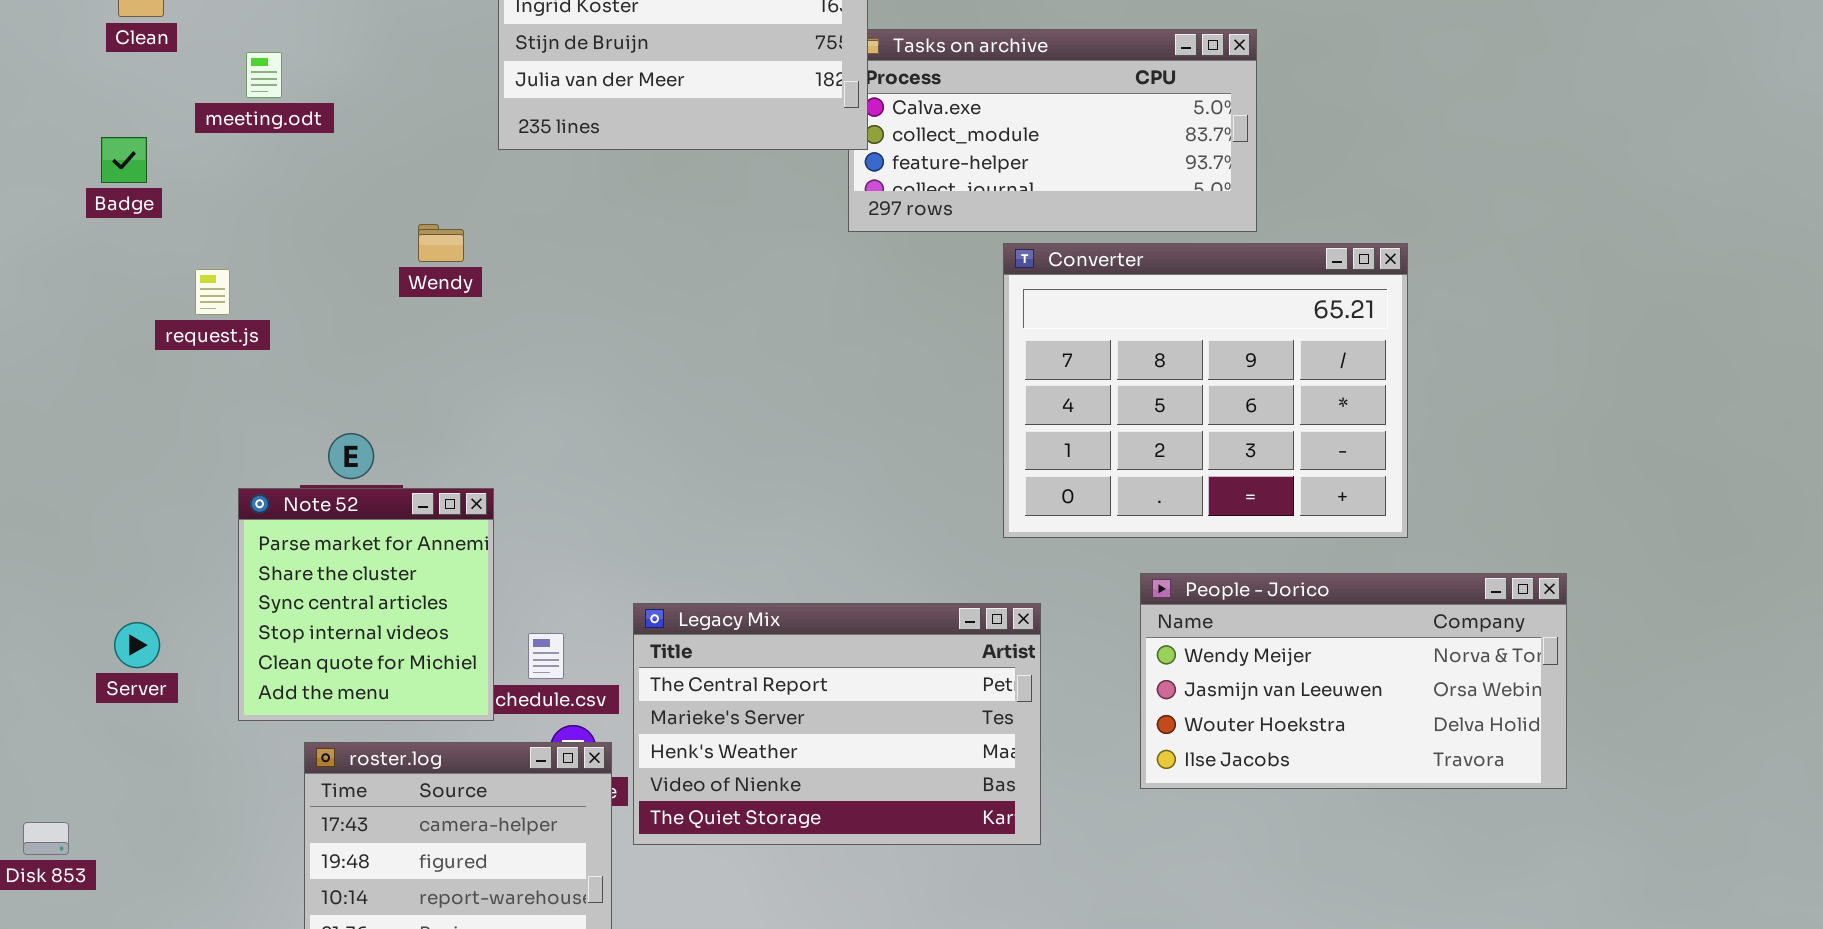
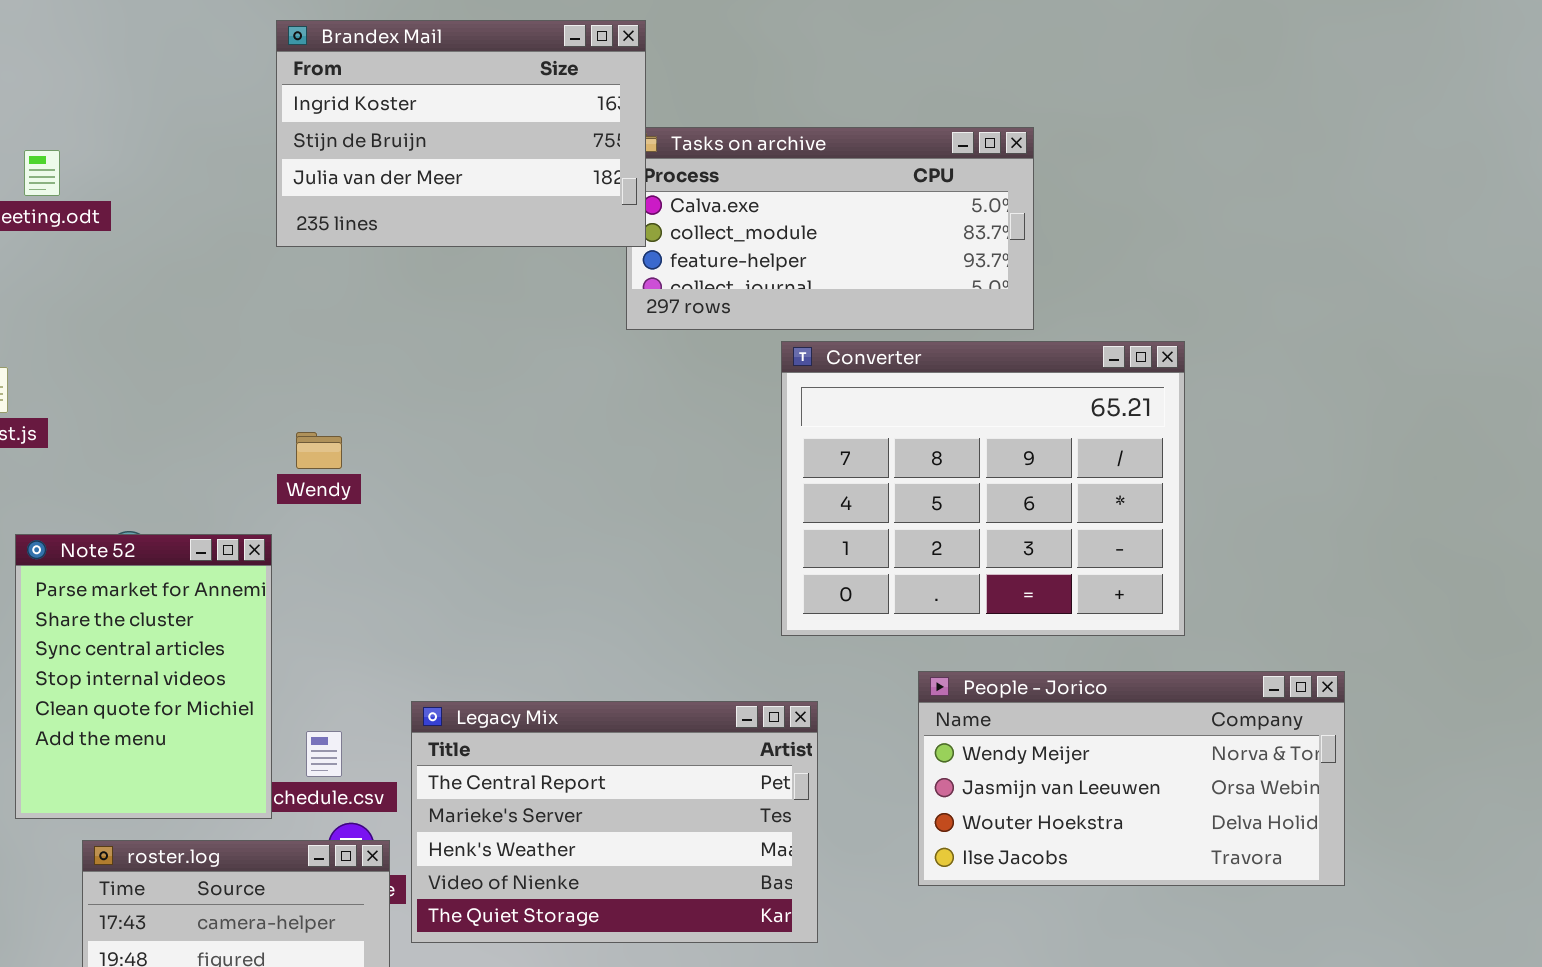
Wendy: [418,224,464,262] -> [296,432,342,469], moved
Note 52: [238,488,494,721] -> [15,534,272,819], resized

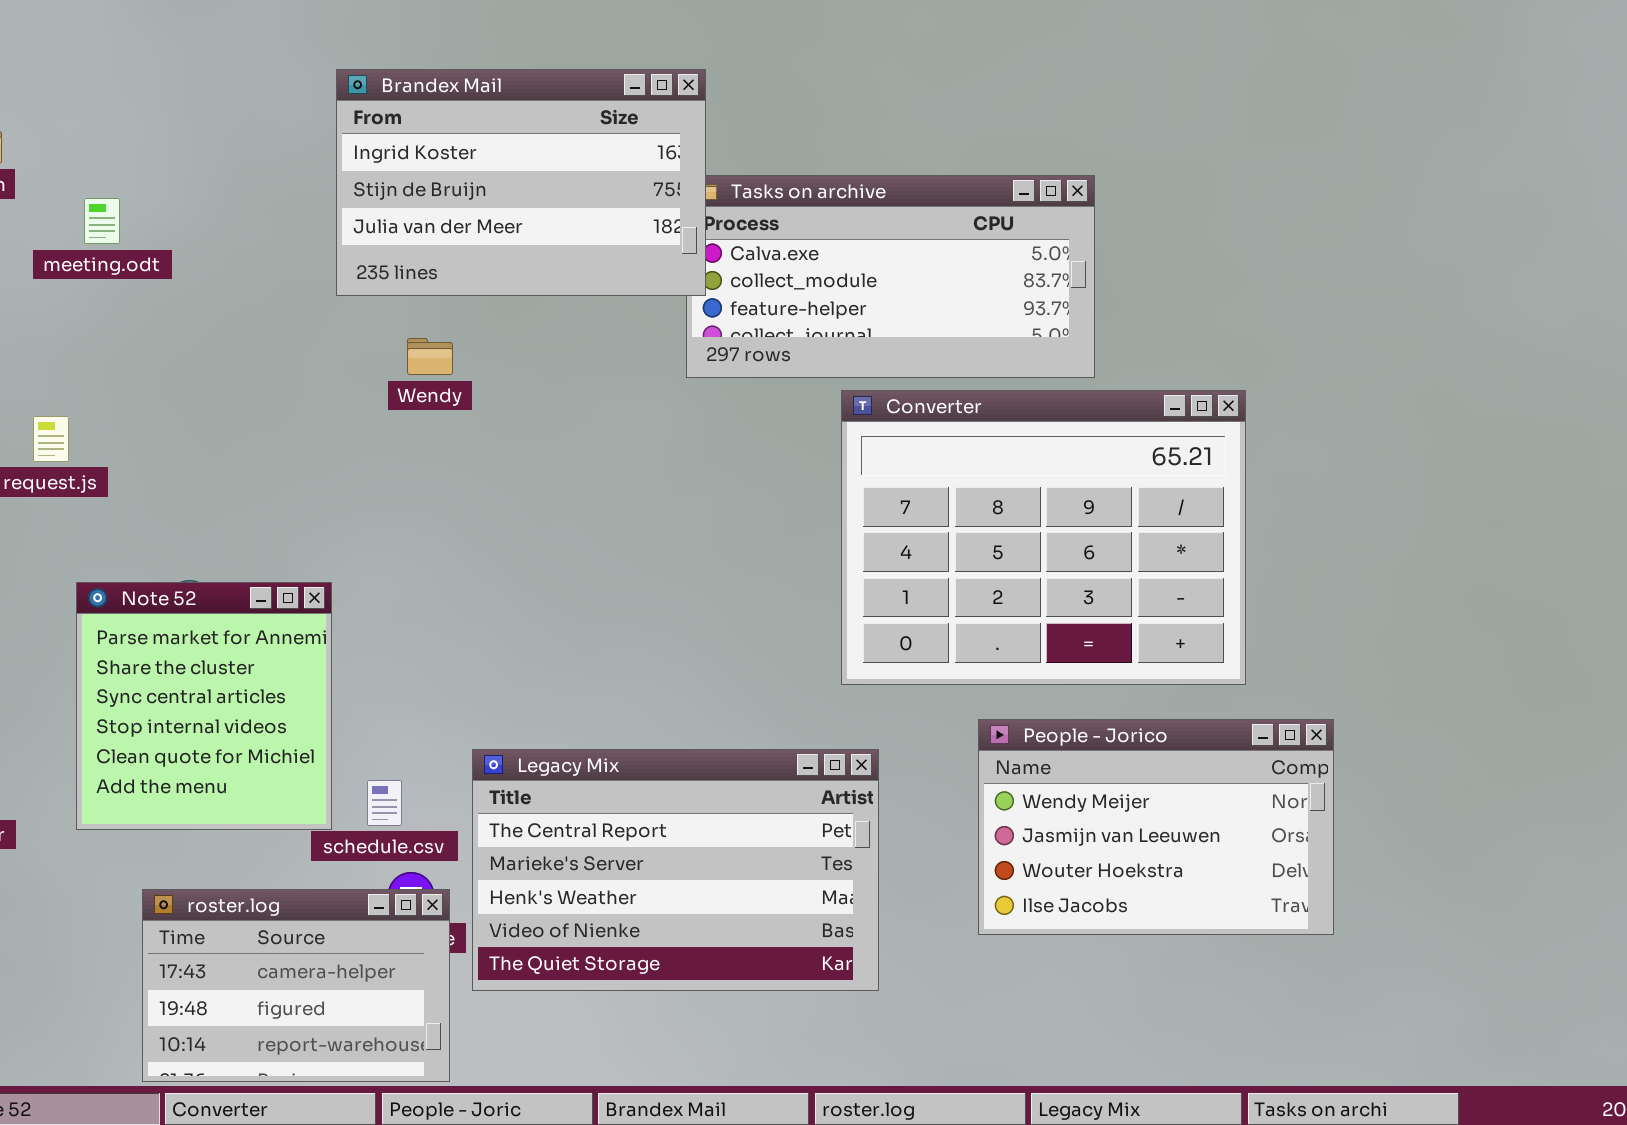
Wendy: [296,432,342,469] -> [407,338,453,375], moved
Note 52: [15,534,272,819] -> [76,582,332,830], resized
People - Jorico: [918,671,1345,886] -> [978,719,1334,935], resized

